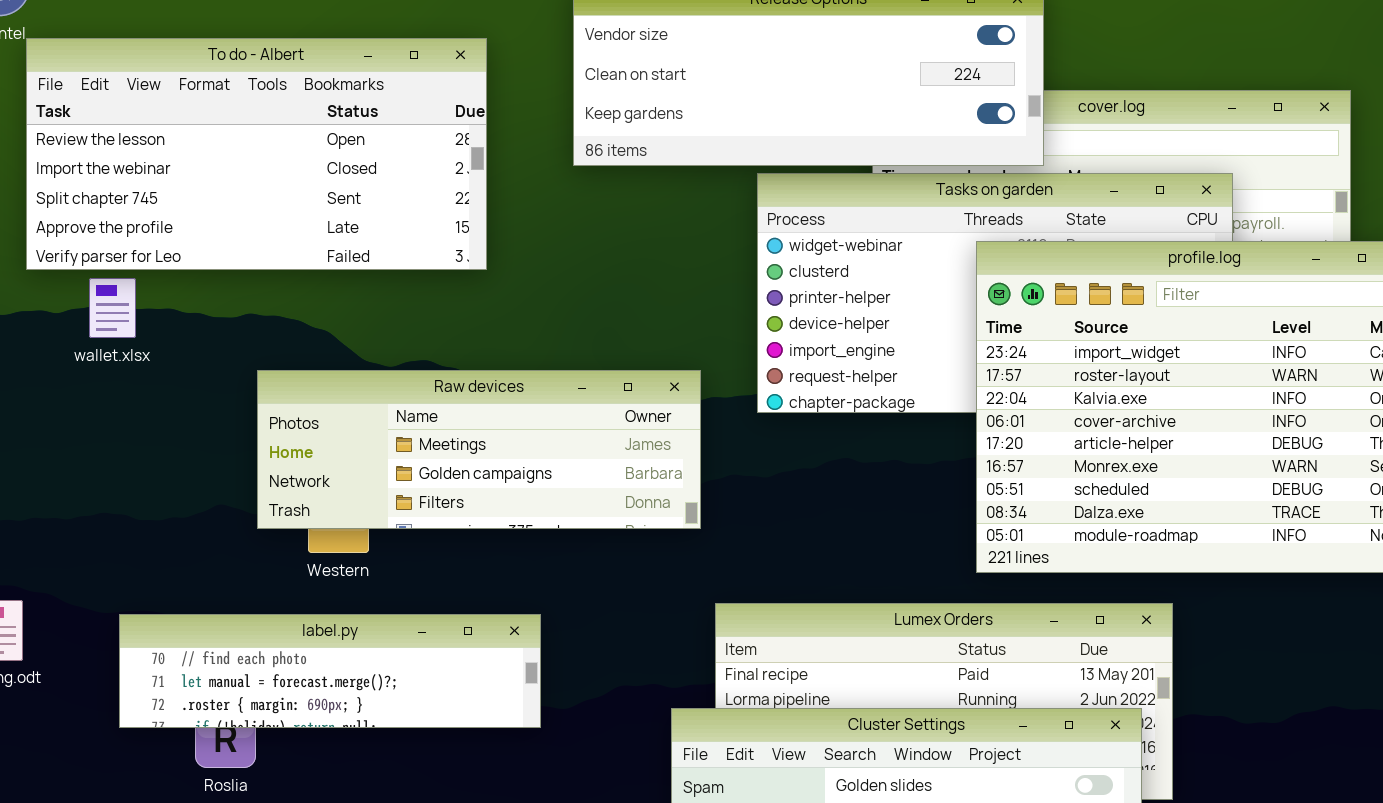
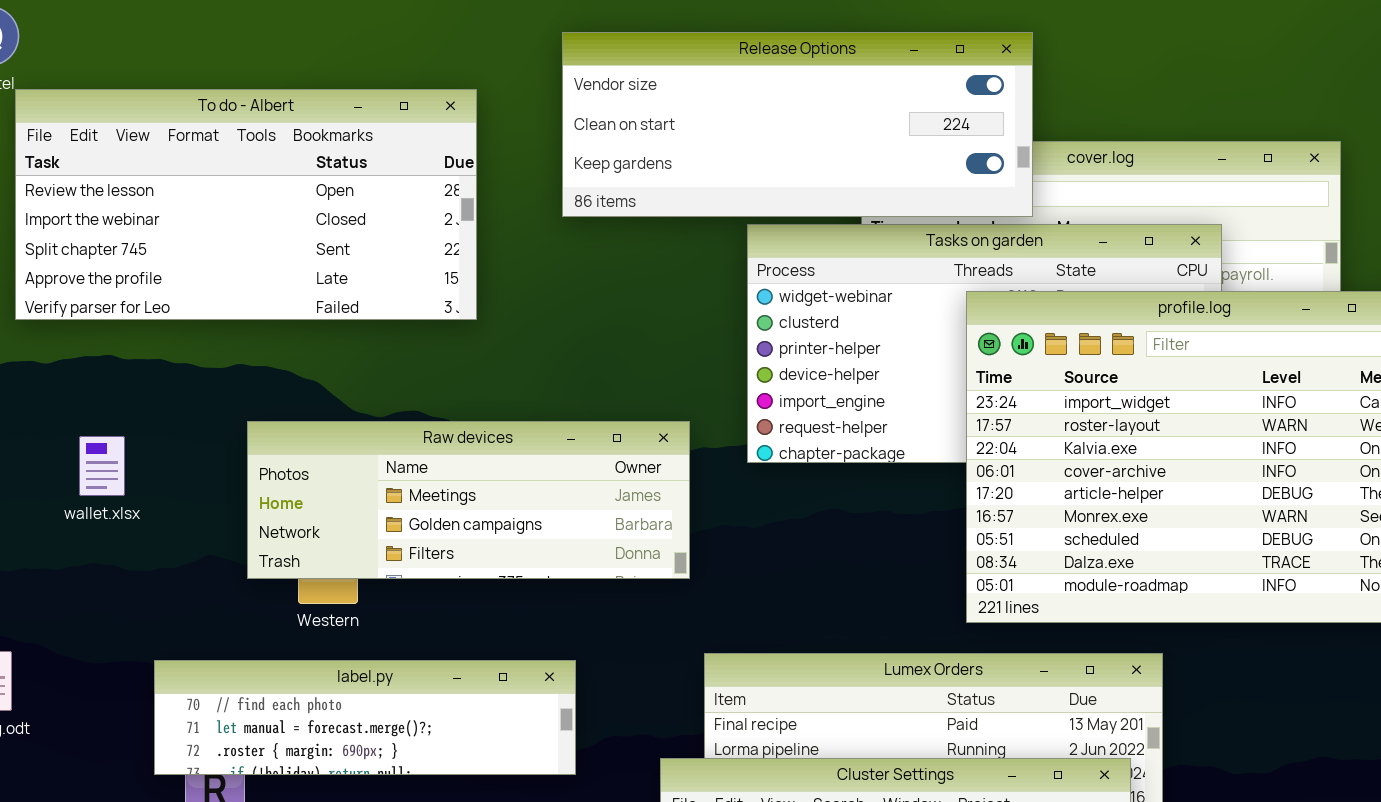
wallet.xlsx: [89,278,136,338] -> [79,436,125,496], moved
label.py: [119,614,541,728] -> [154,660,576,775], moved

